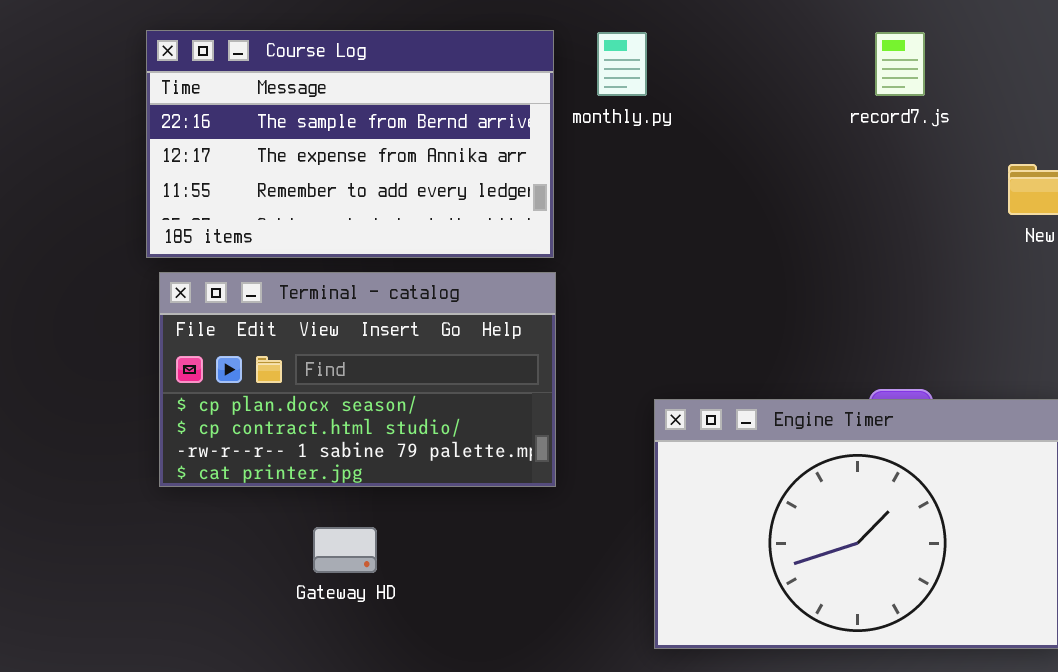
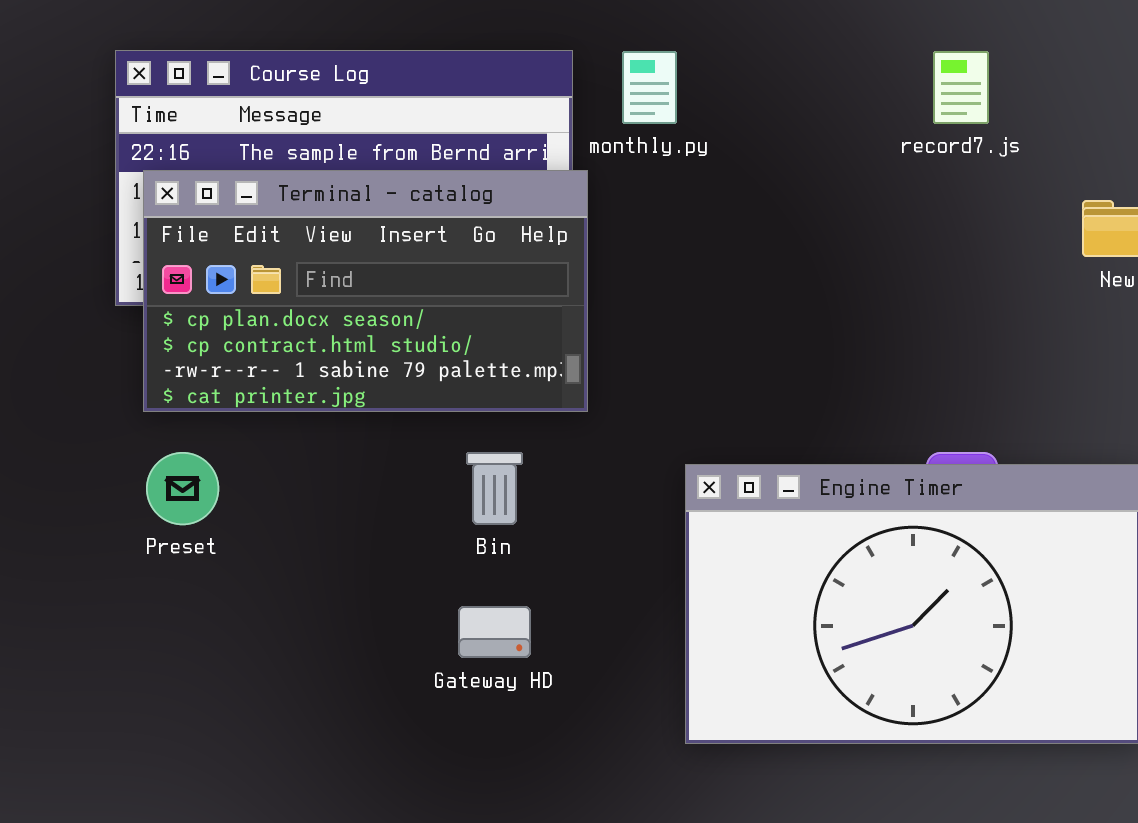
Terminal - catalog: [159,272,556,487] -> [143,170,588,412], moved
Gateway HD: [313,527,377,573] -> [458,606,531,658], moved

